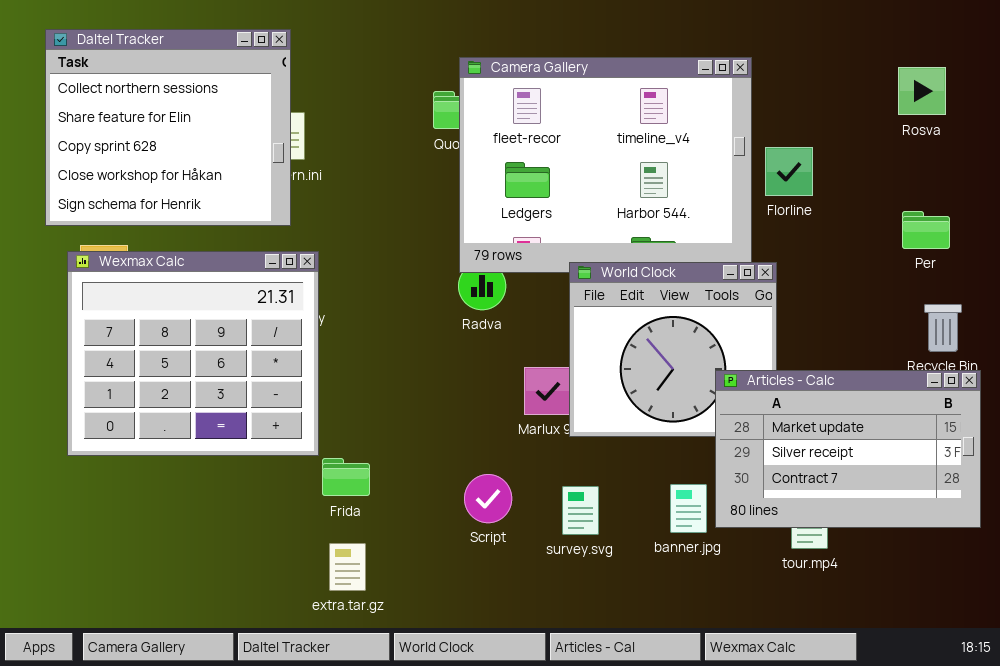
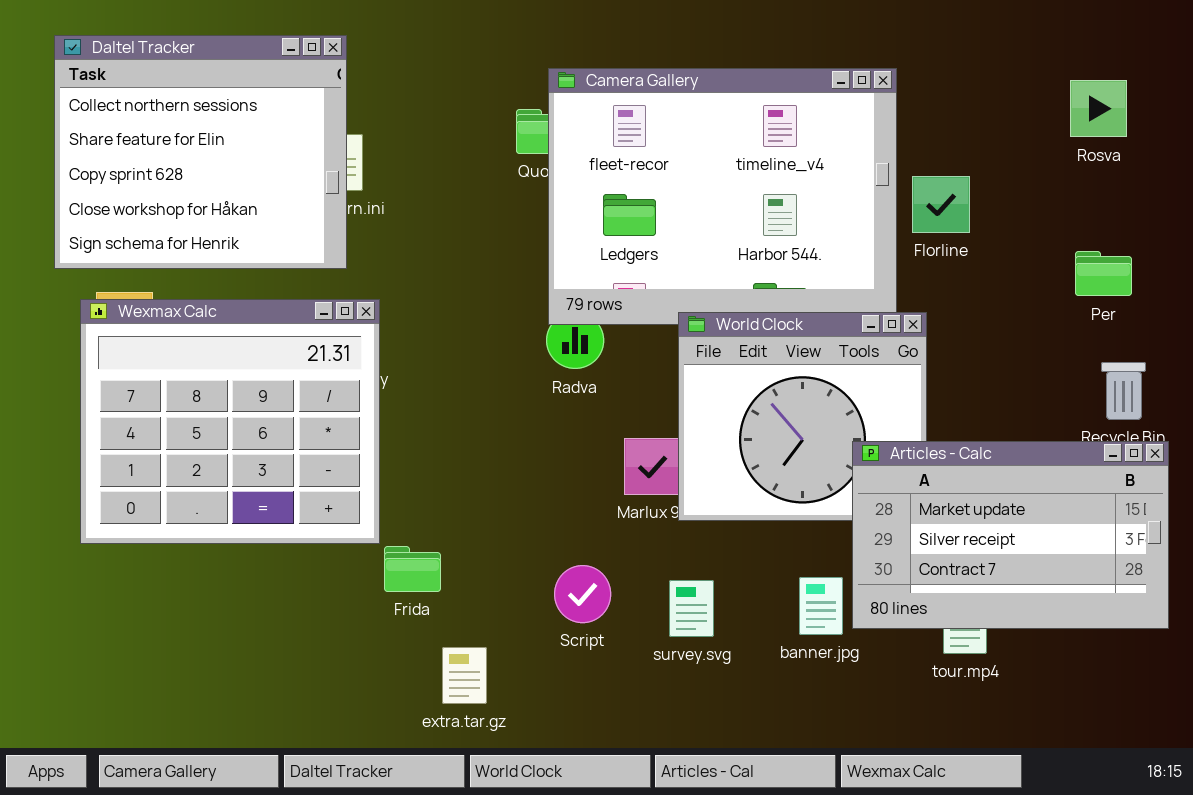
extra.tar.gz: [329,543,366,591] -> [442,647,487,704], moved

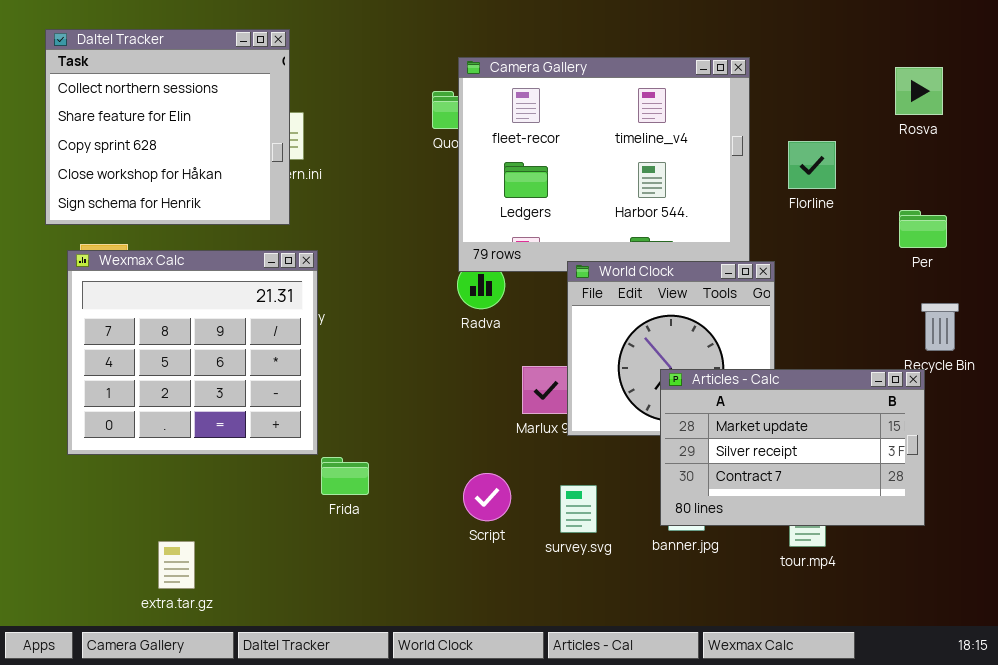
Florline: [912,176,970,233] -> [788,141,836,189], moved
Articles - Calc: [852,441,1169,629] -> [660,369,925,526], moved
extra.tar.gz: [442,647,487,704] -> [158,541,195,589], moved

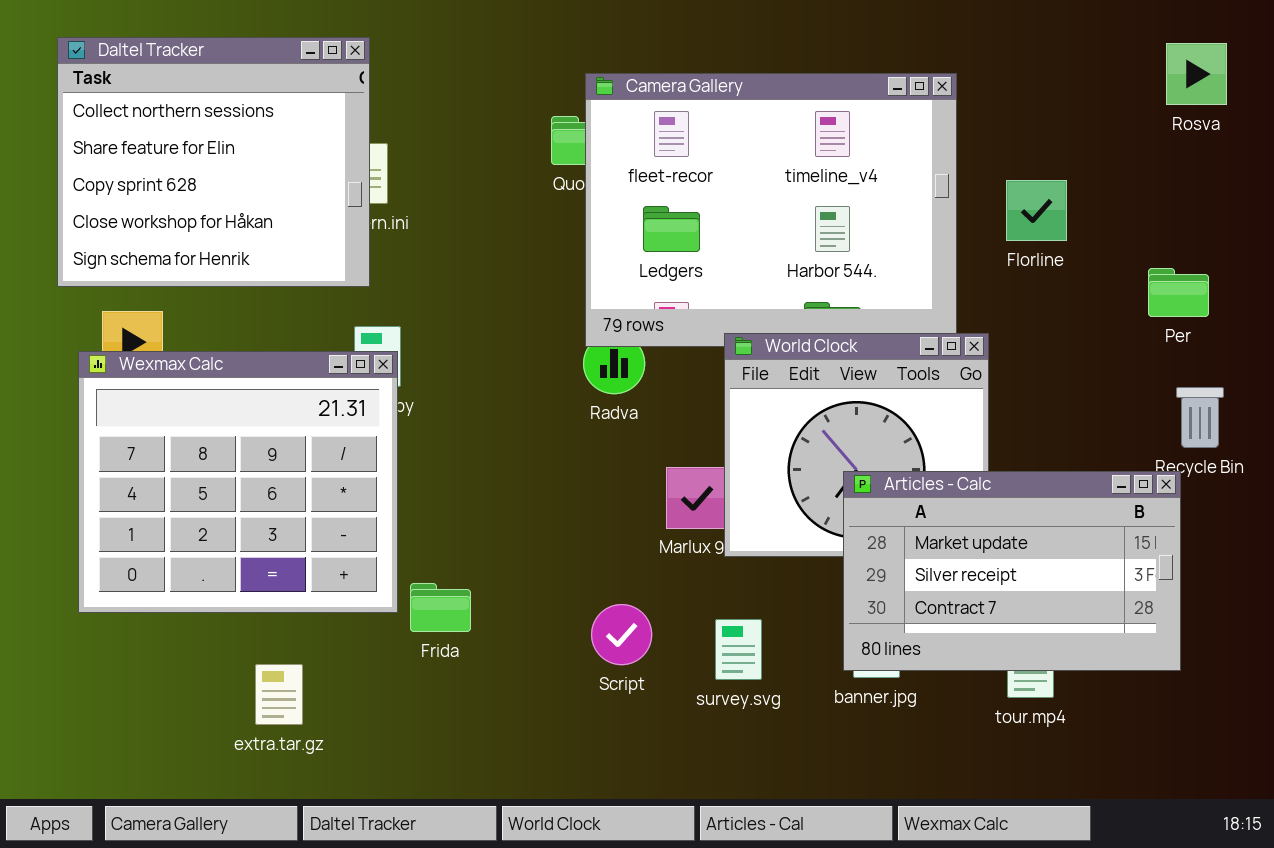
Rosva: [895,67,943,115] -> [1166,43,1227,105], moved
Wexmax Calc: [67,250,318,455] -> [78,351,398,613], moved
extra.tar.gz: [158,541,195,589] -> [255,664,303,725], moved

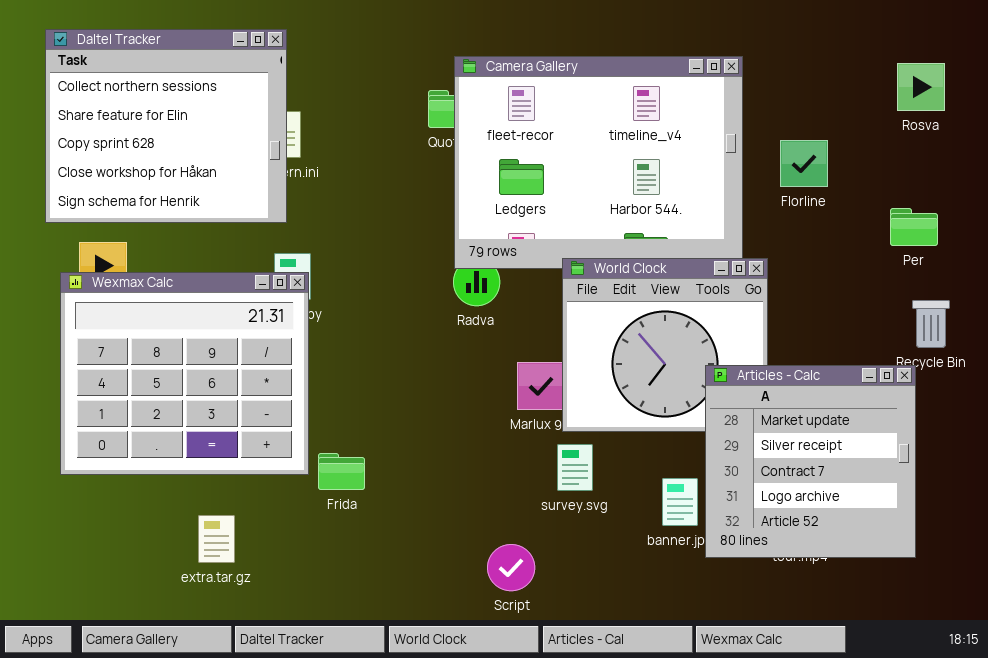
Rosva: [1166,43,1227,105] -> [897,63,945,111], moved
Articles - Calc: [843,471,1181,671] -> [705,365,916,558], resized
Script: [591,604,652,665] -> [487,544,535,591], moved
survey.svg: [715,619,762,680] -> [557,444,593,491], moved

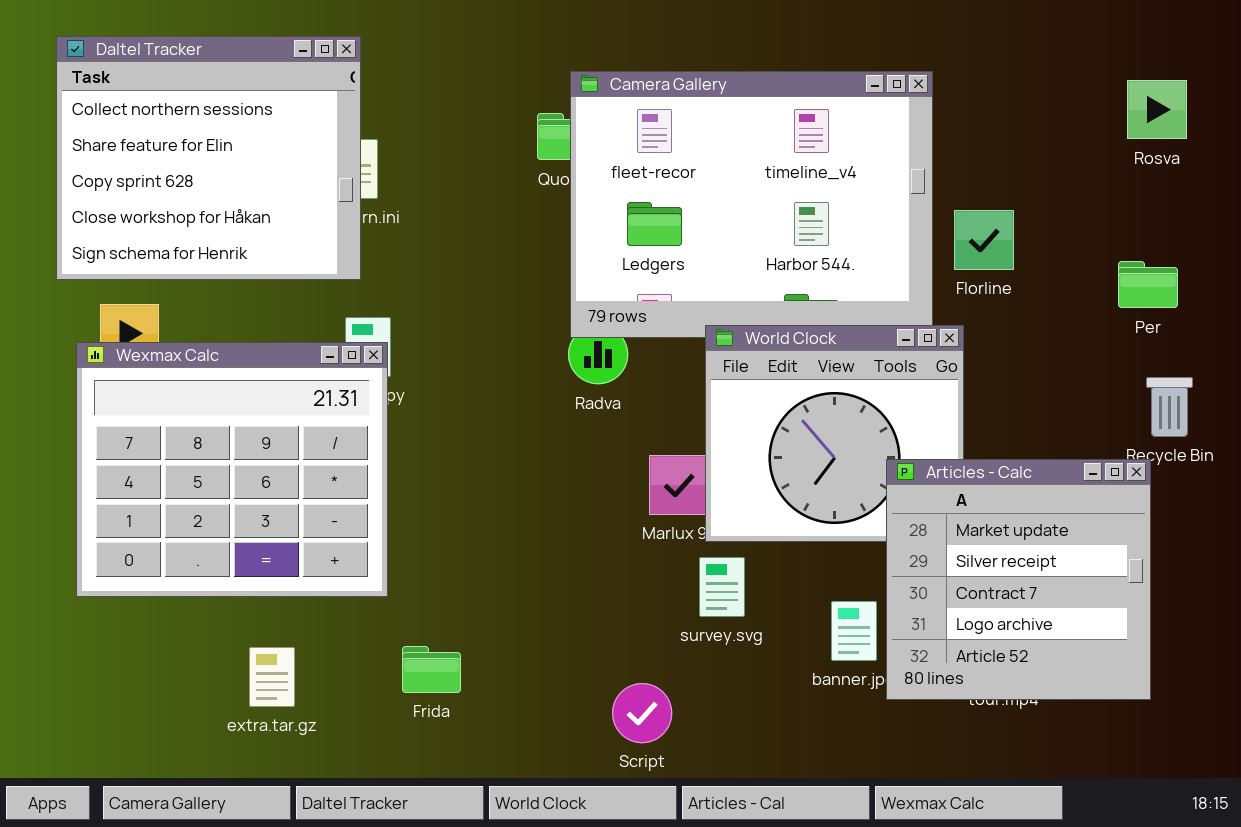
Florline: [780,140,828,187] -> [954,210,1014,270], moved
Frida: [318,453,365,490] -> [402,646,461,693], moved

